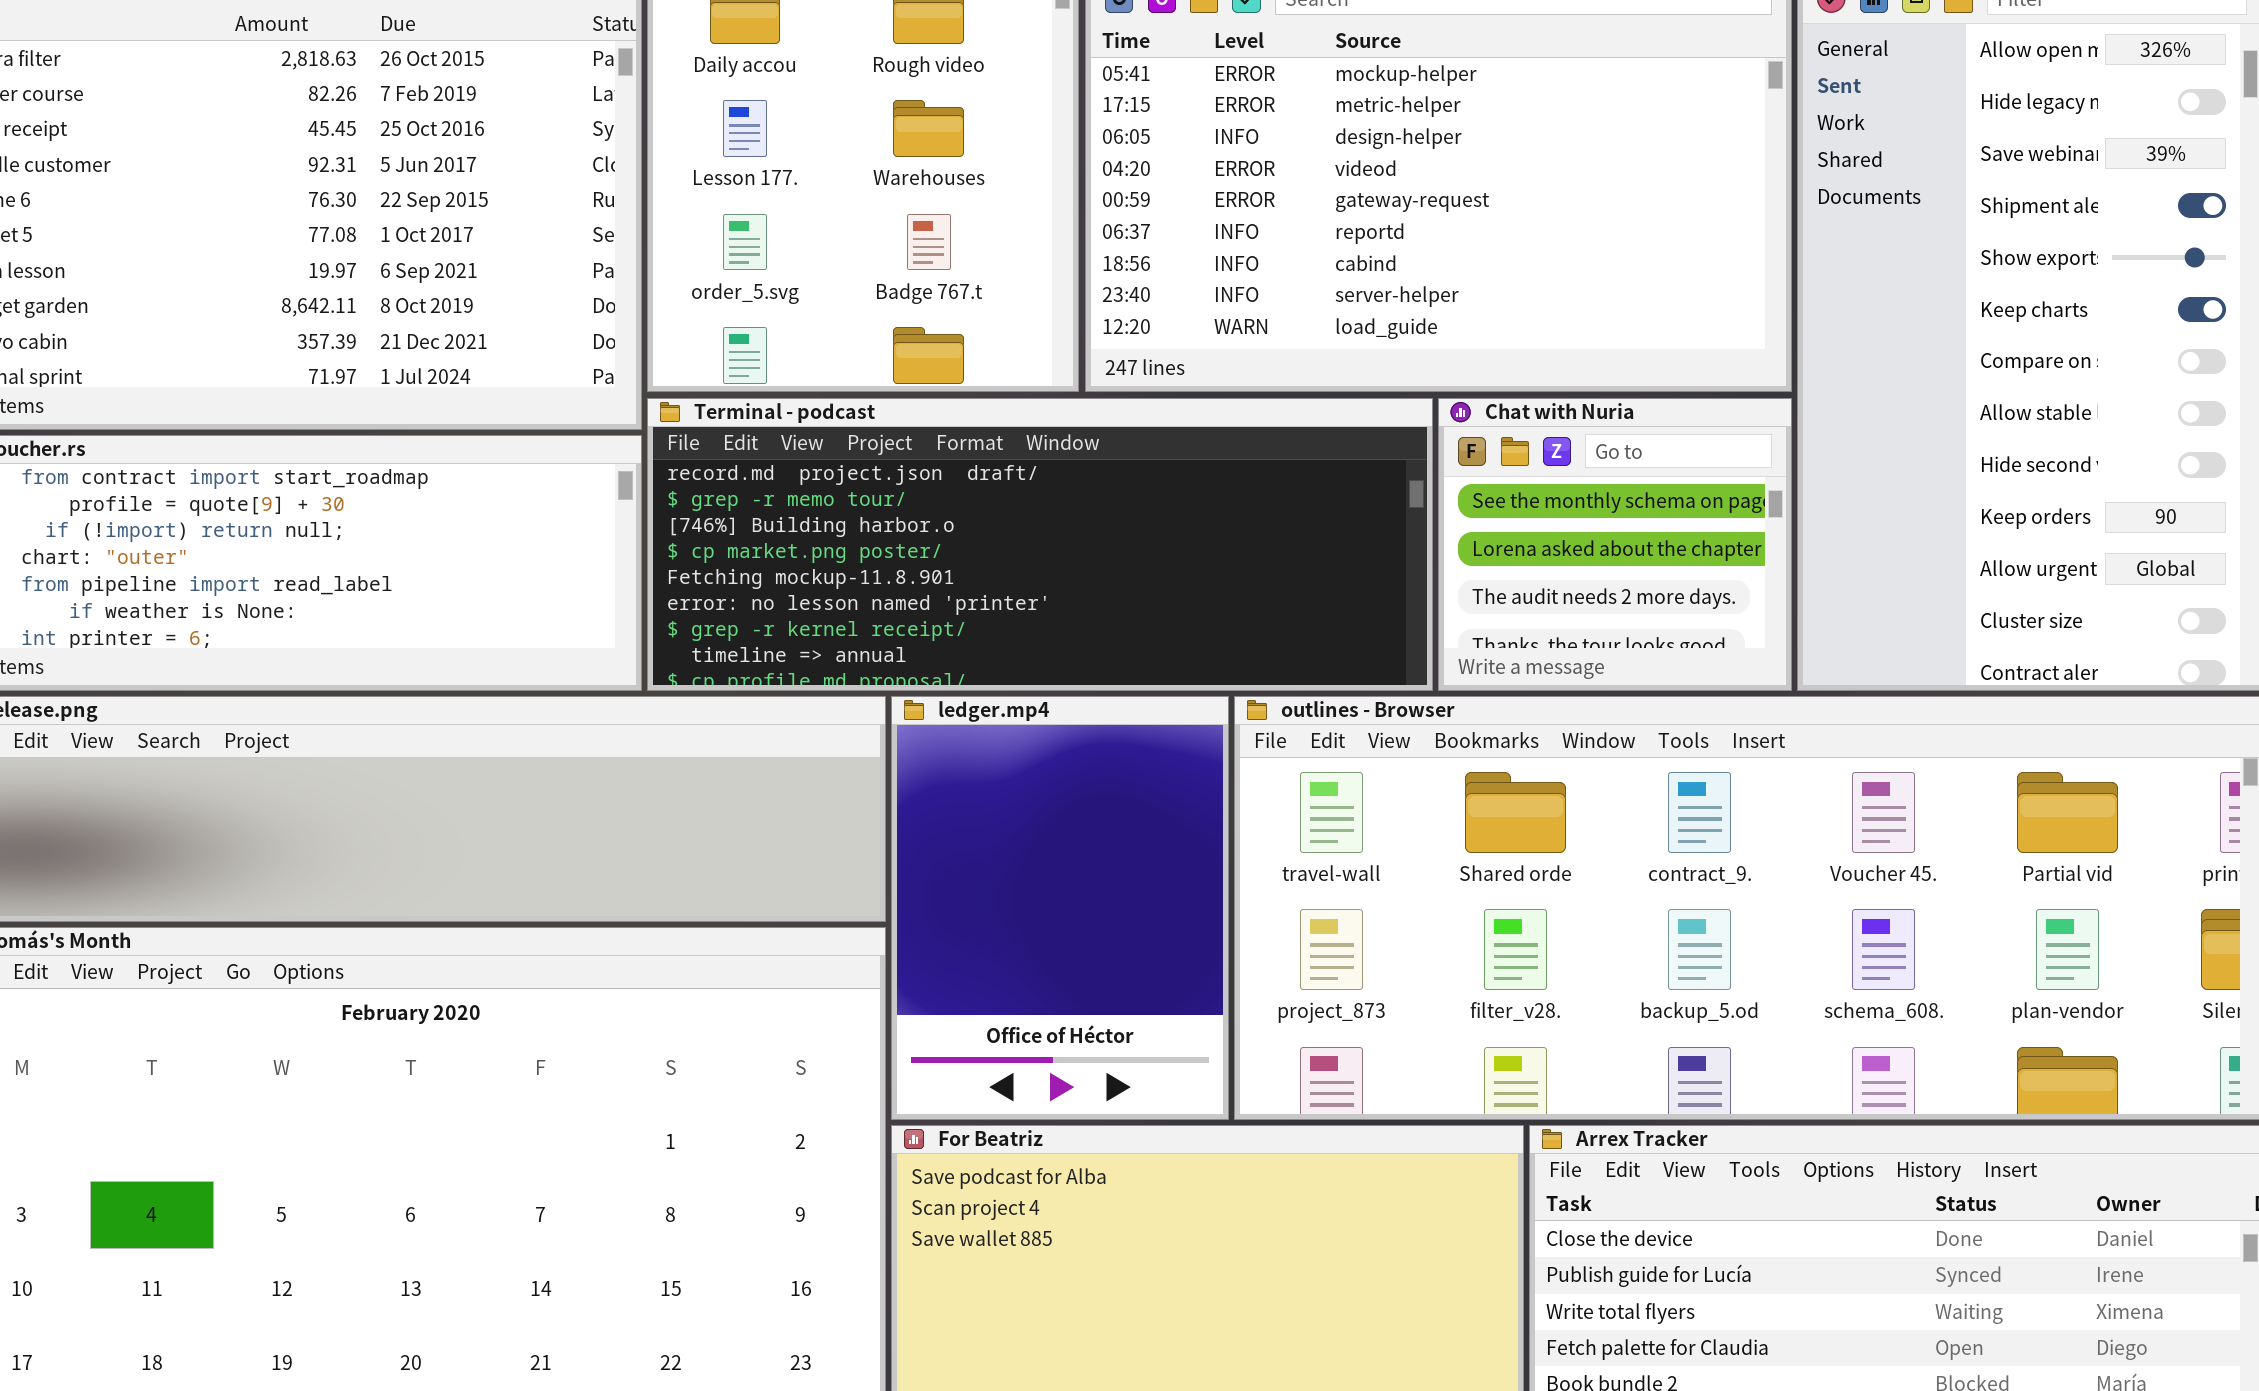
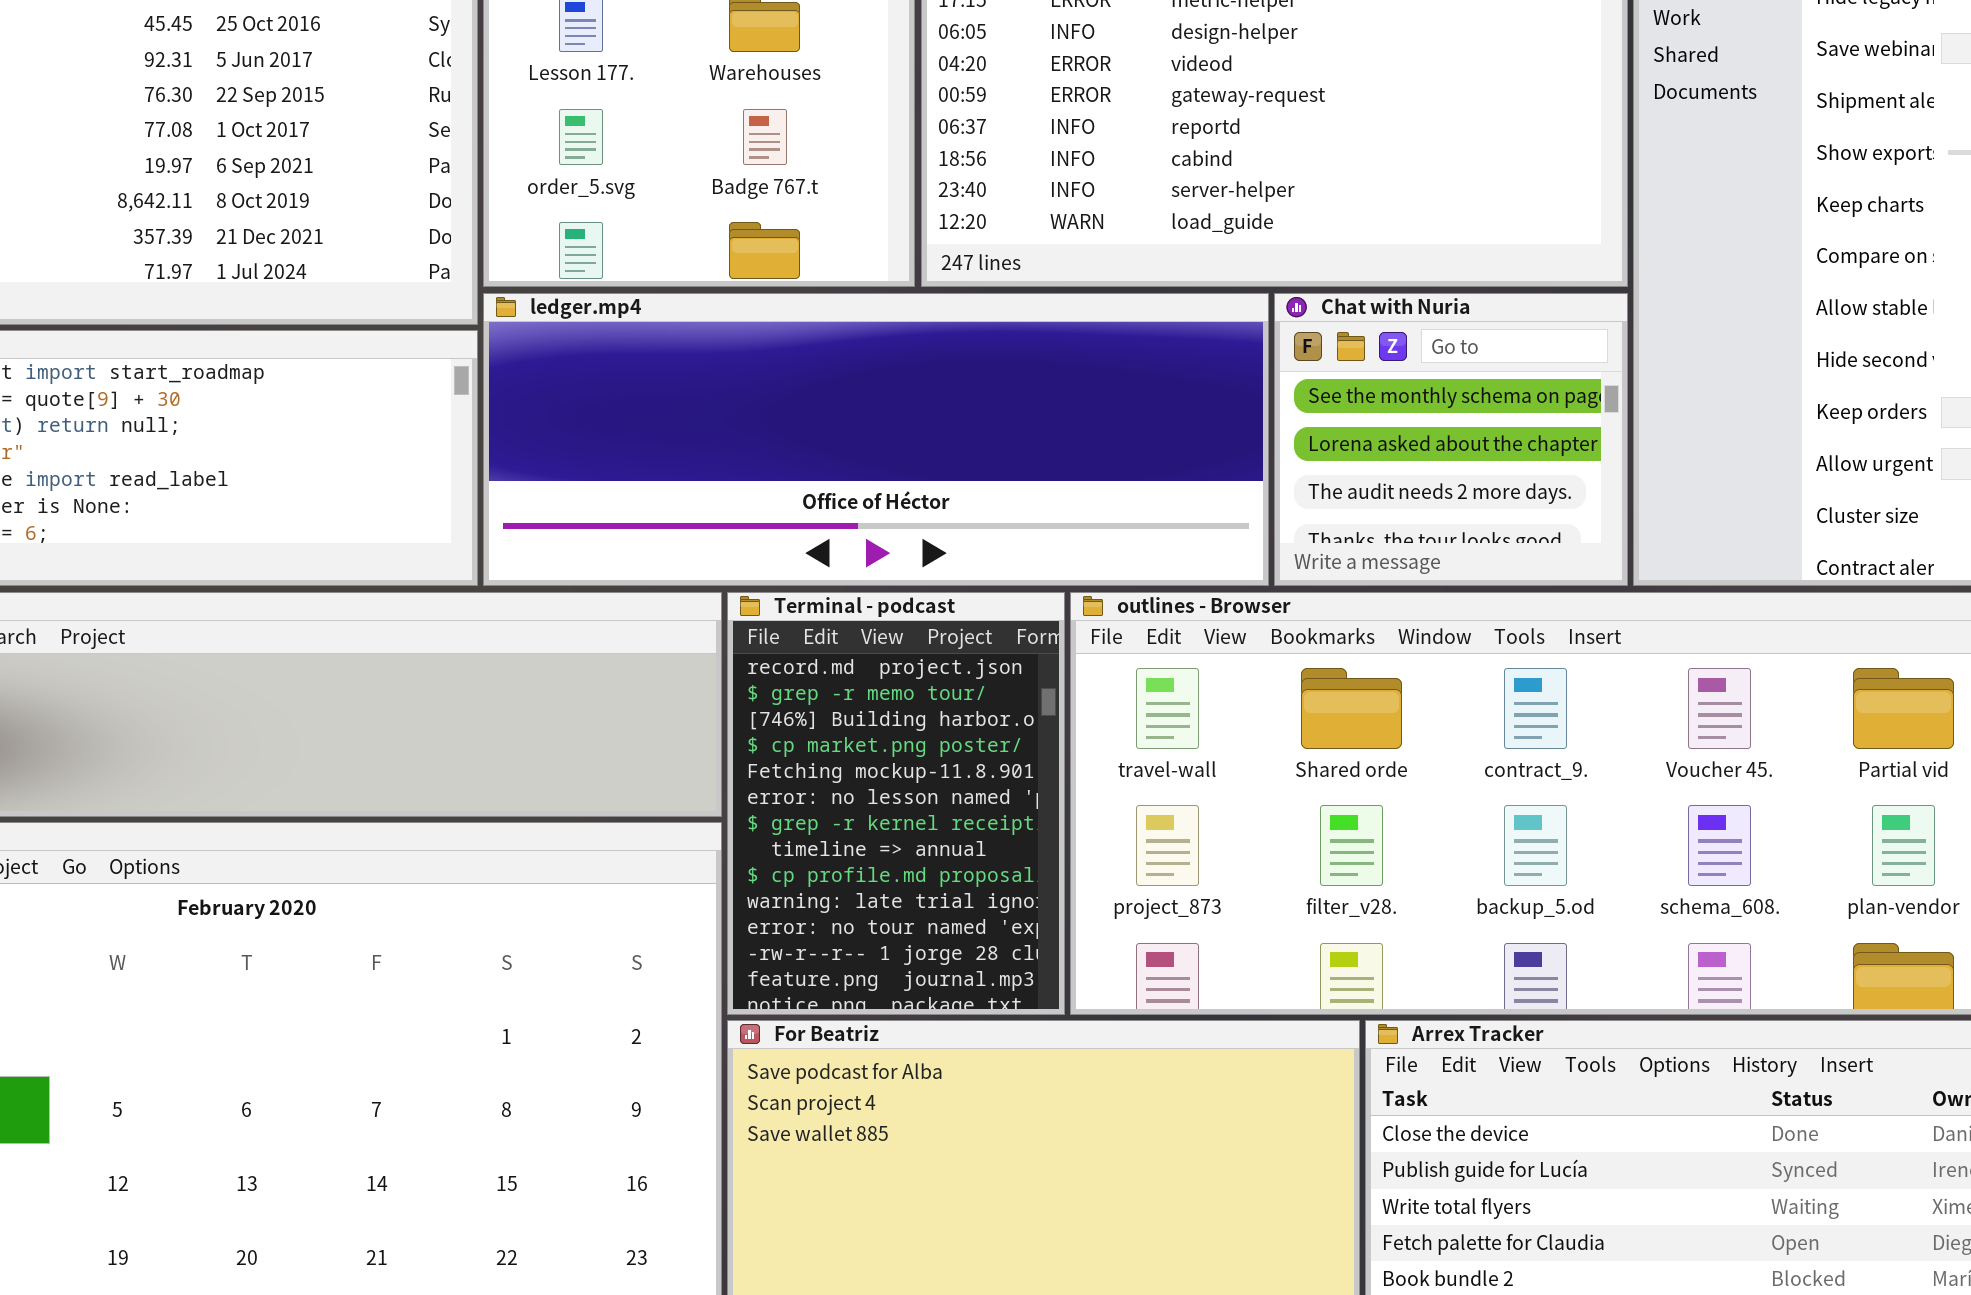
Terminal - podcast: [647,398,1433,691] -> [727,592,1065,1015], moved, resized
ledger.mp4: [891,696,1229,1120] -> [483,293,1269,586], moved, resized

